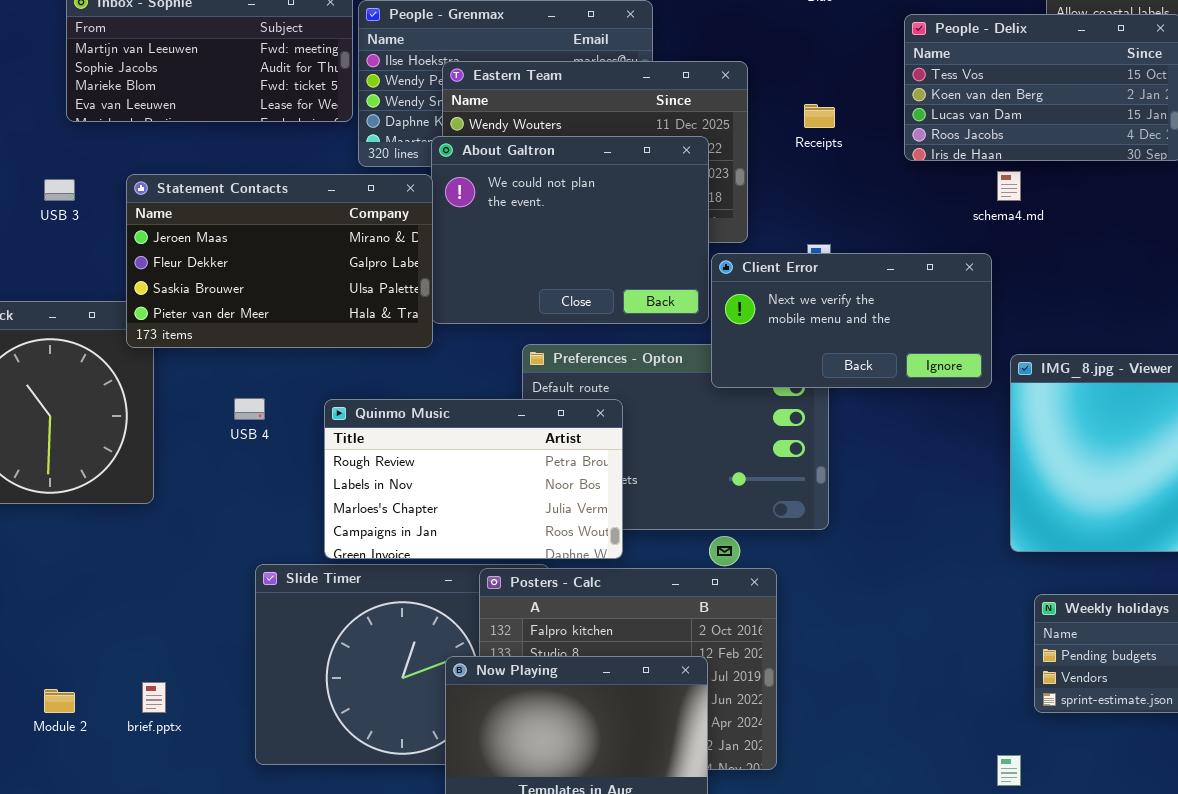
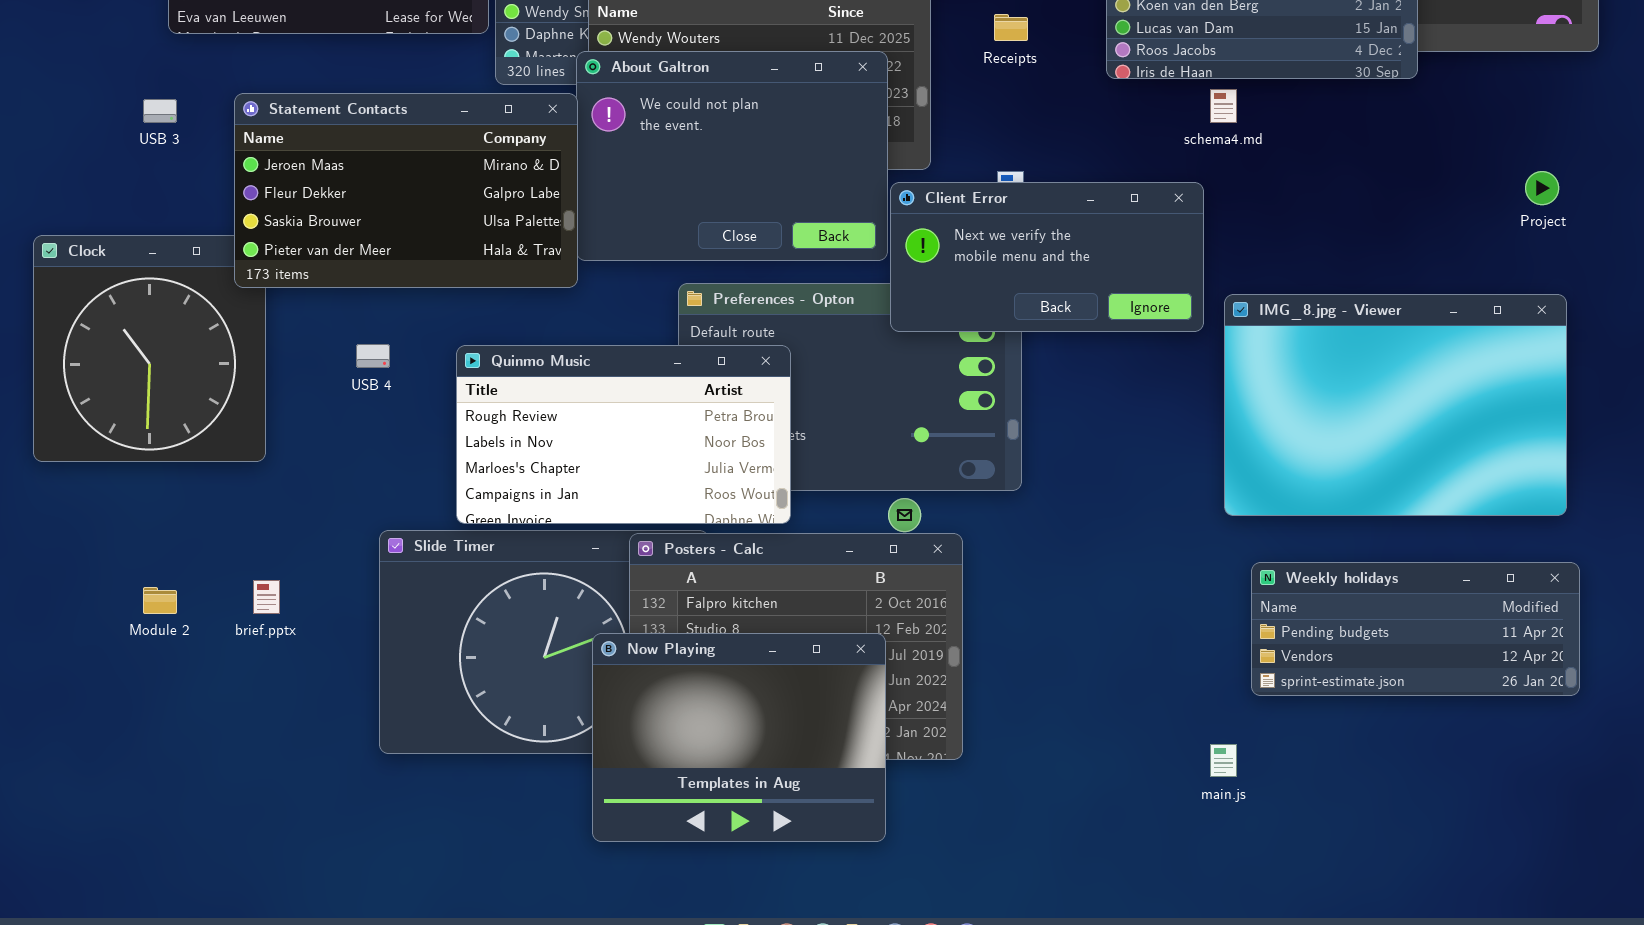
brief.pptx: [142,682,166,713] -> [253,580,280,614], moved
Module 2: [44,689,75,713] -> [143,587,177,614], moved

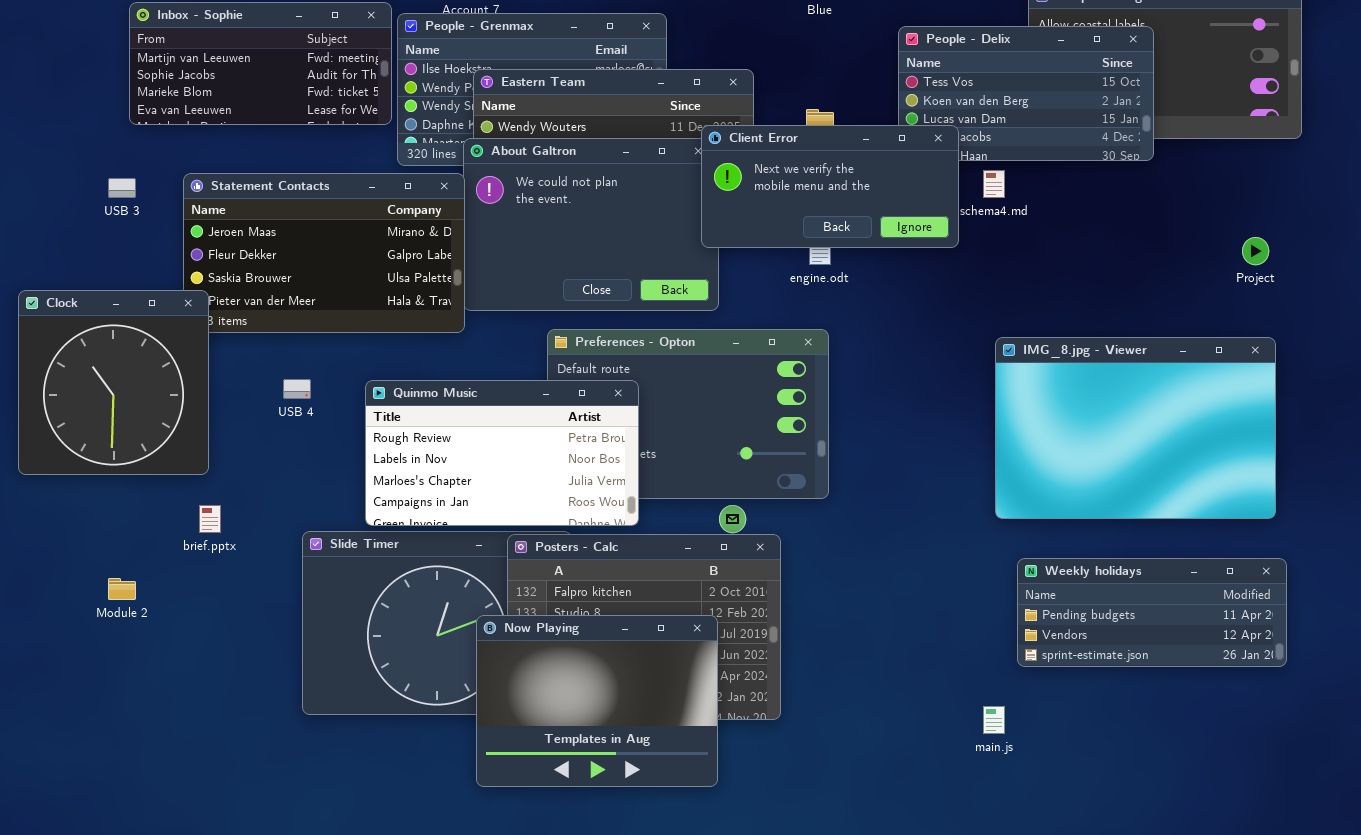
Client Error: [890,182,1204,332] -> [701,125,959,248], moved
Clock: [33,235,266,462] -> [18,290,209,475], raised
brief.pptx: [253,580,280,614] -> [199,505,221,533], moved

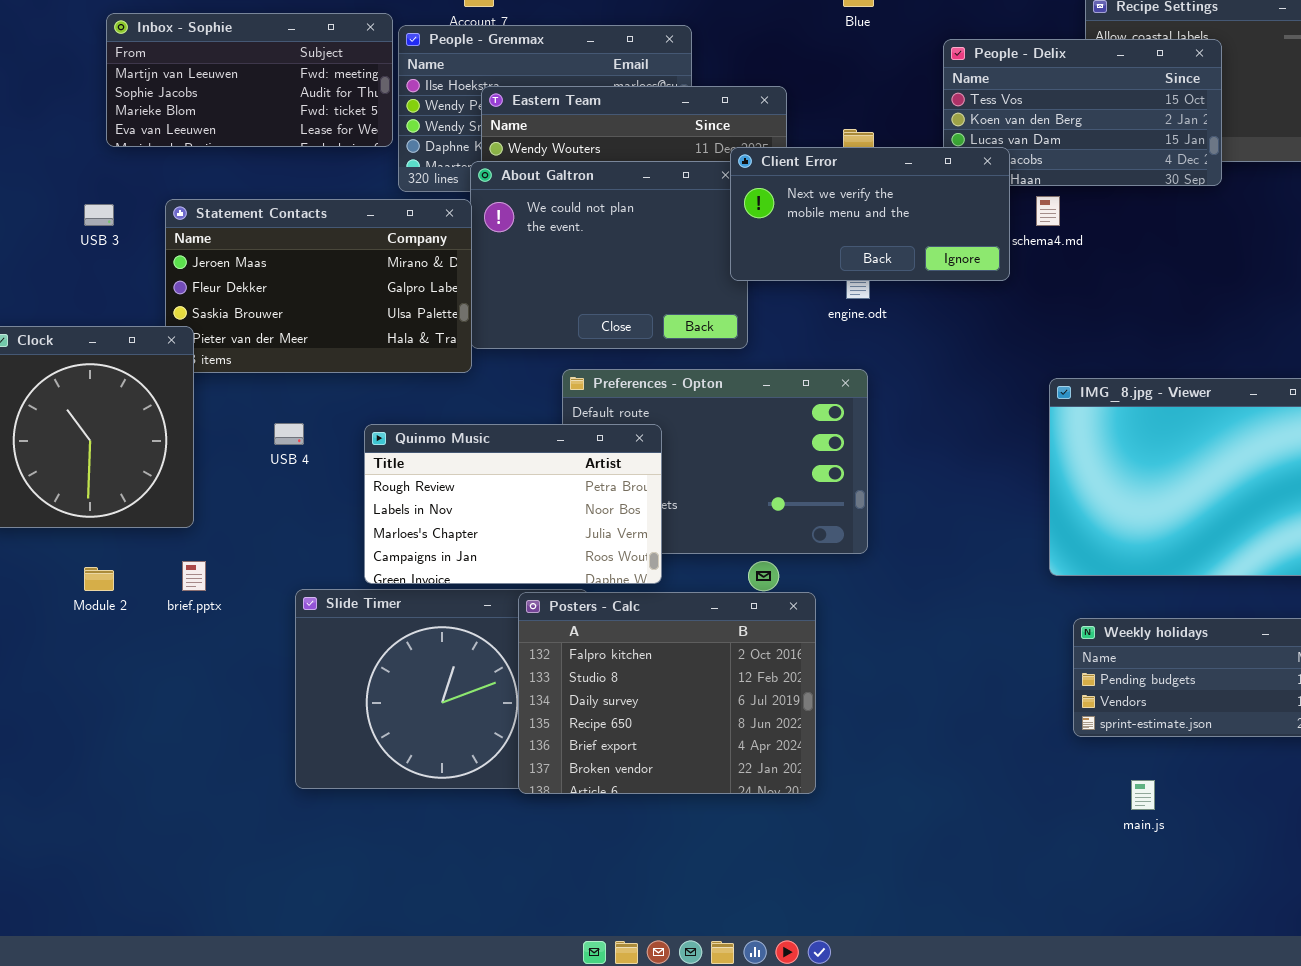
Module 2: [108,578,136,600] -> [84,567,114,591], moved
Now Playing: [476,615,718,787] -> none, closed
main.js: [983,706,1005,734] -> [1131,780,1155,810], moved

